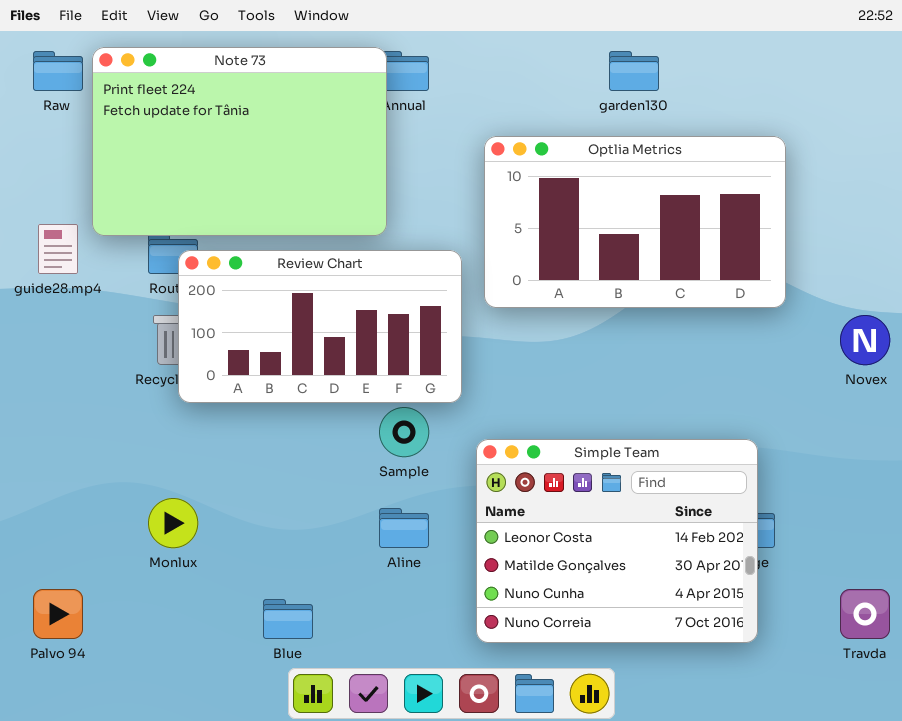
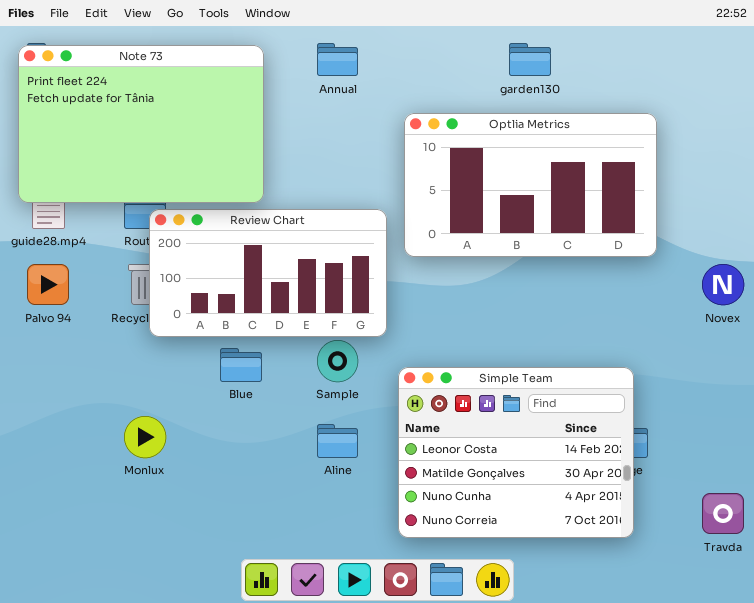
Note 73: [92,47,387,236] -> [18,45,264,203], moved
Palvo 94: [33,589,83,639] -> [27,264,69,305], moved
Blue: [263,599,313,639] -> [220,348,262,382], moved

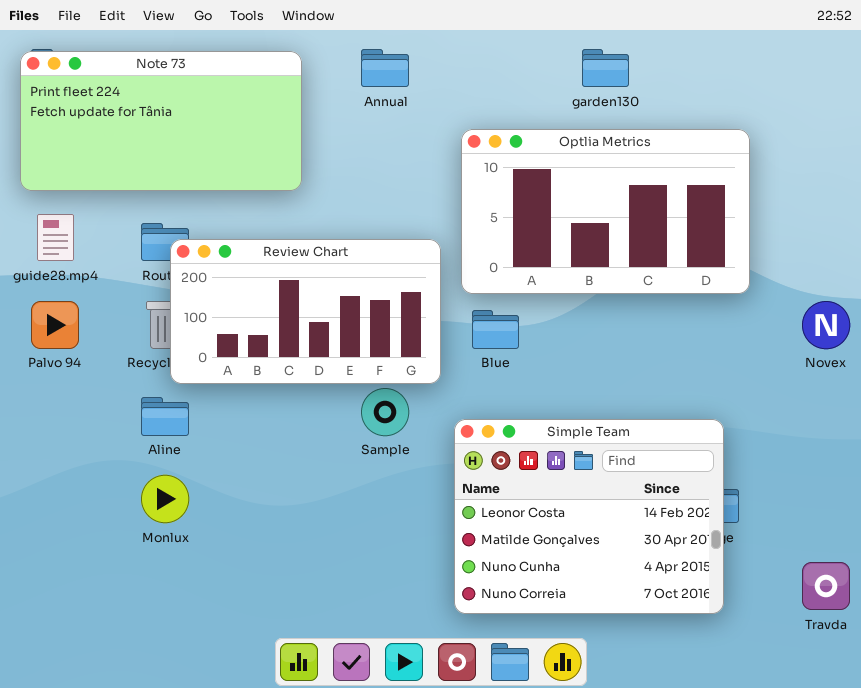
Note 73: [18,45,264,203] -> [20,51,302,191], resized
Blue: [220,348,262,382] -> [472,310,519,349], moved
Aline: [317,424,358,458] -> [141,397,189,436], moved

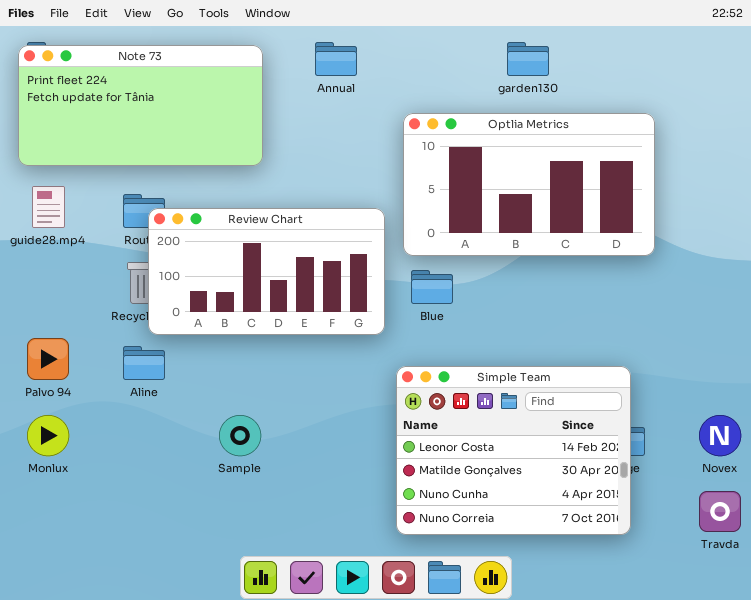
Palvo 94: [31,301,79,349] -> [27,338,69,380], moved
Novex: [802,301,850,349] -> [699,415,741,456], moved
Sample: [361,388,409,436] -> [219,415,261,456], moved
Monlux: [141,475,189,523] -> [27,415,69,456], moved

